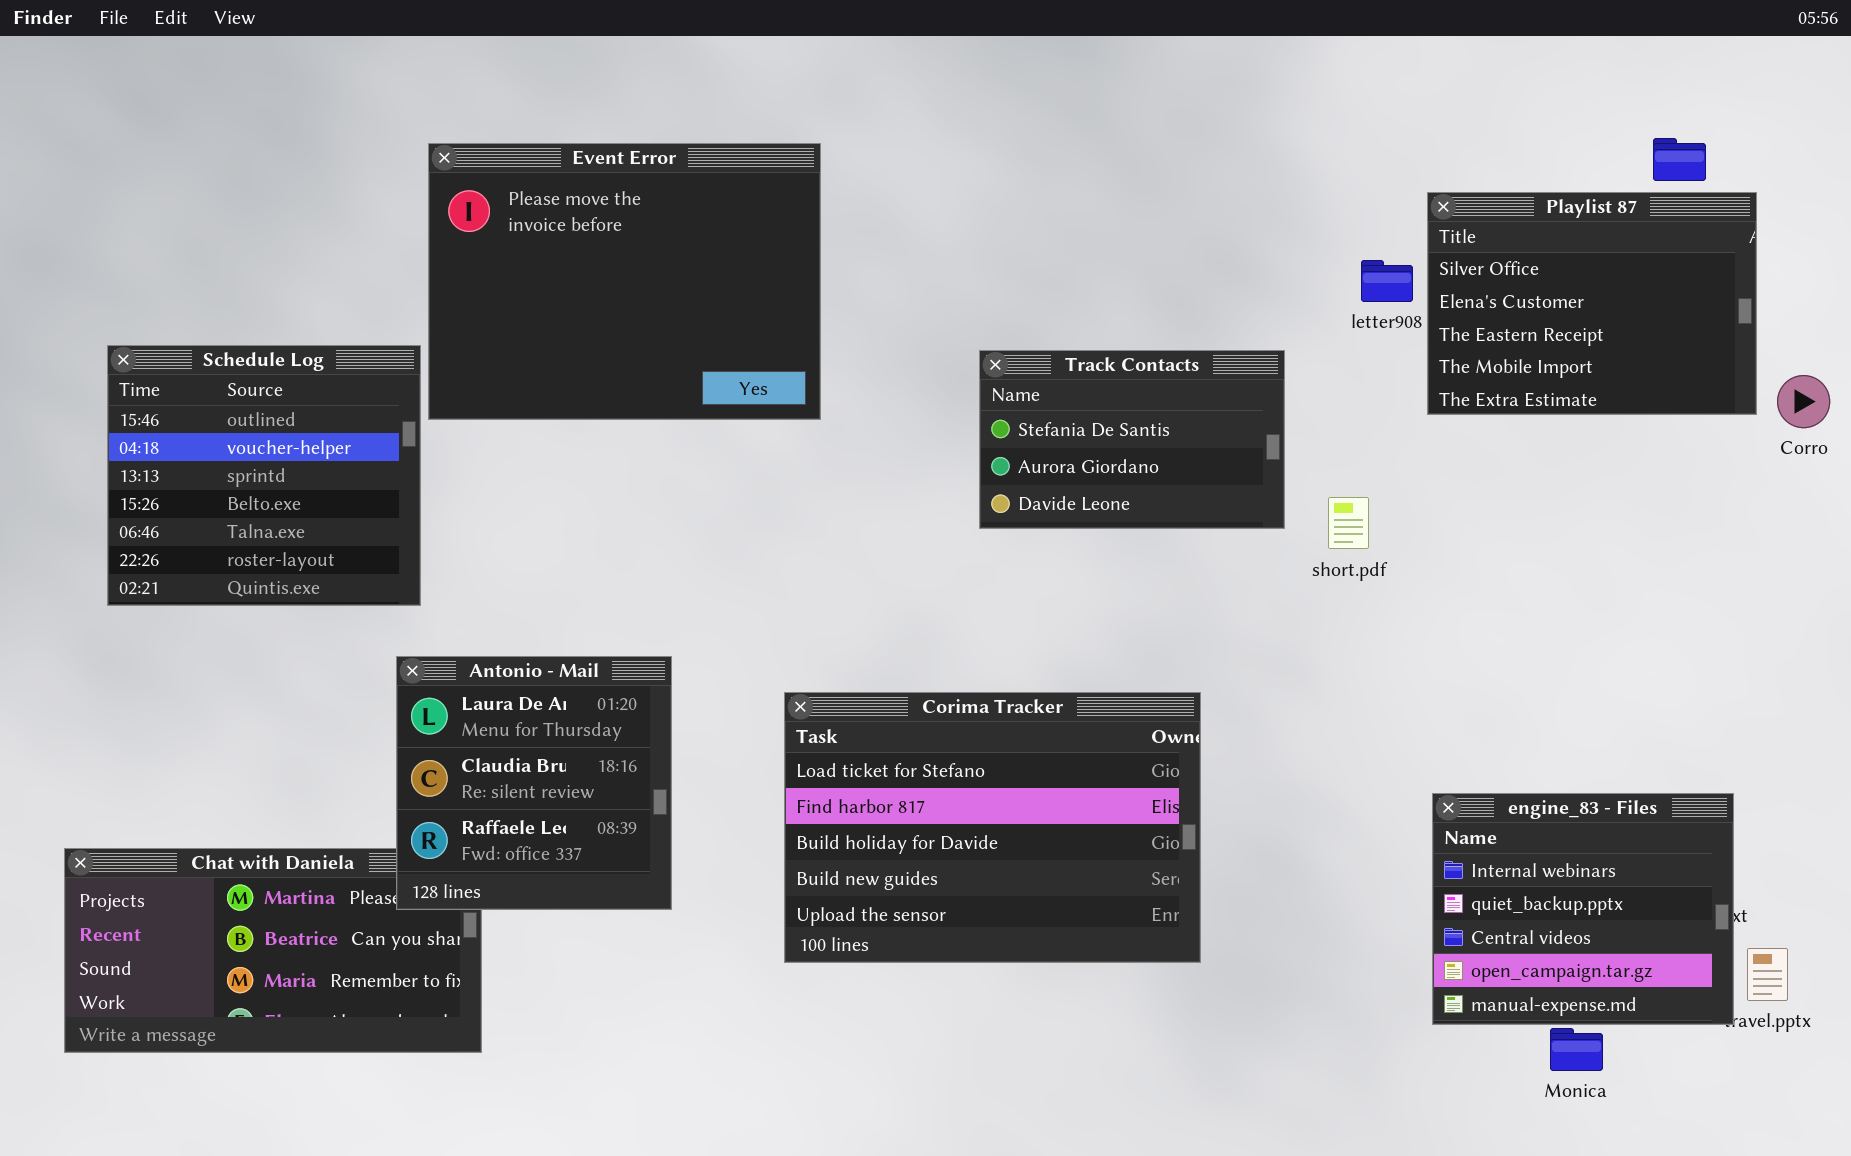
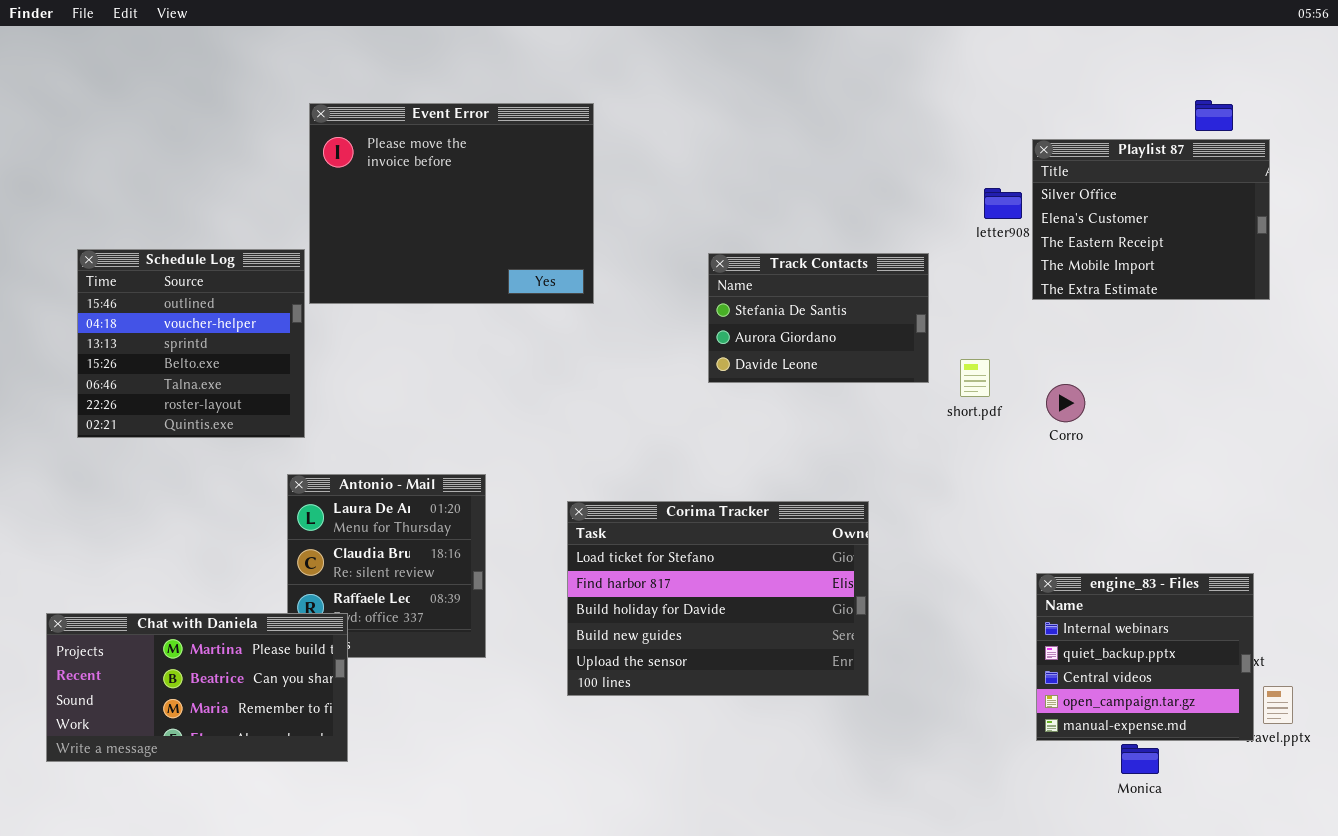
Corro: [1777,375,1830,428] -> [1046,384,1085,422], moved
Chat with Daniela: [64,848,482,1053] -> [46,613,348,762], raised

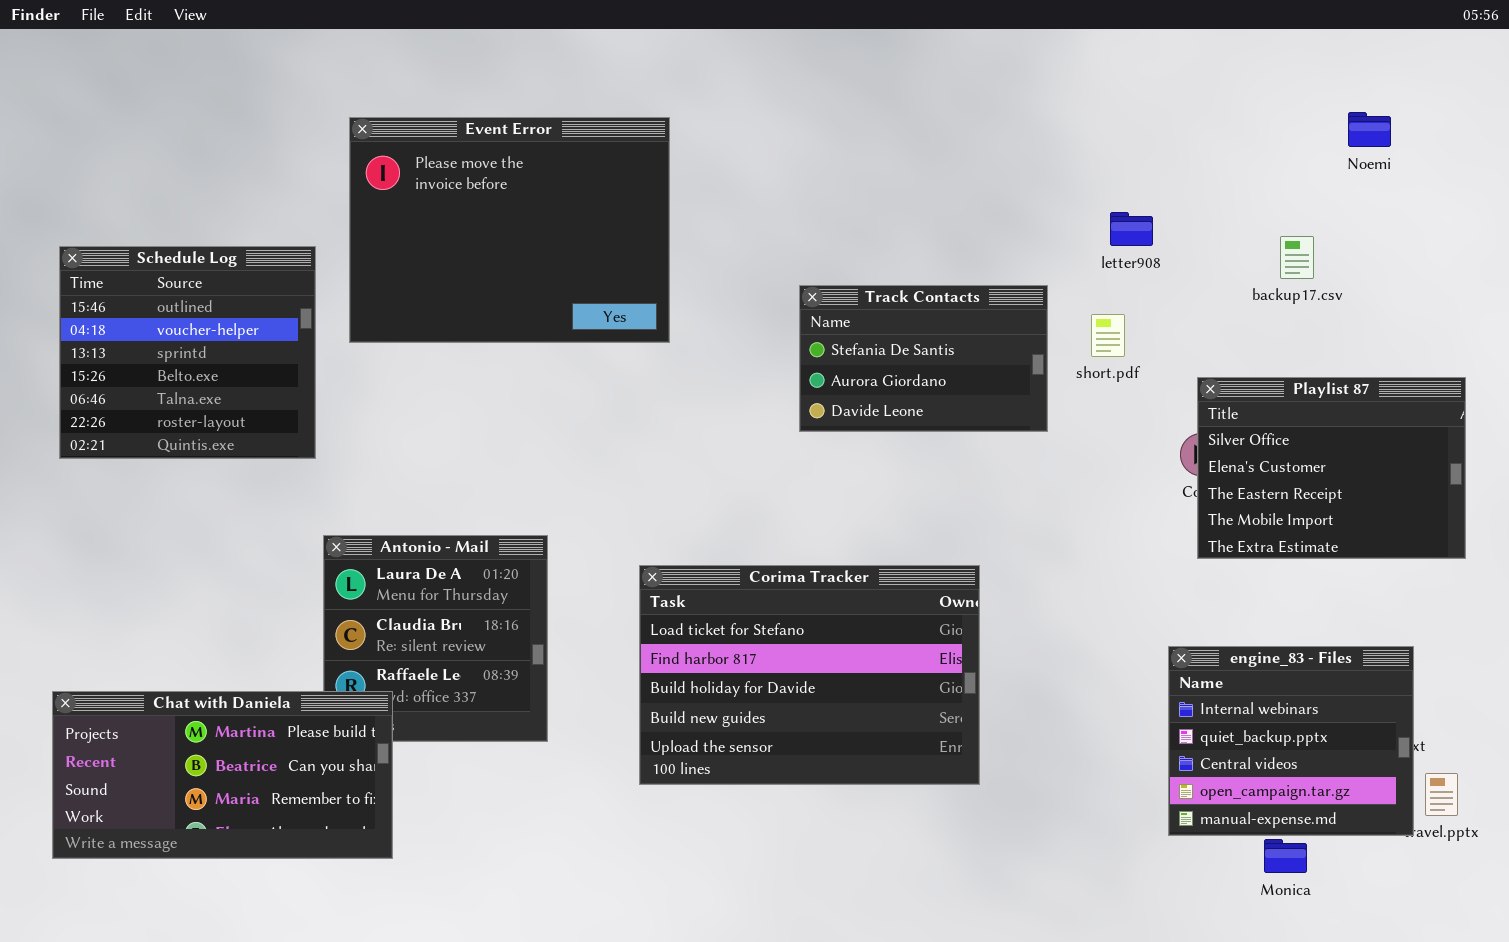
Playlist 87: [1032,139,1270,300] -> [1197,377,1466,559], moved
Schedule Log: [77,249,305,438] -> [59,246,316,459], moved
short.pdf: [960,359,990,397] -> [1091,314,1125,357], moved

